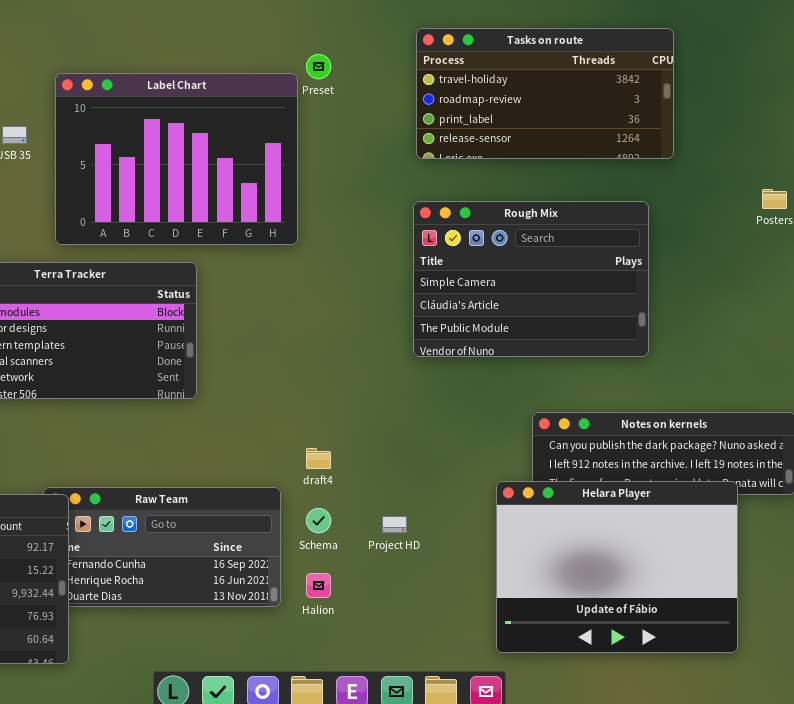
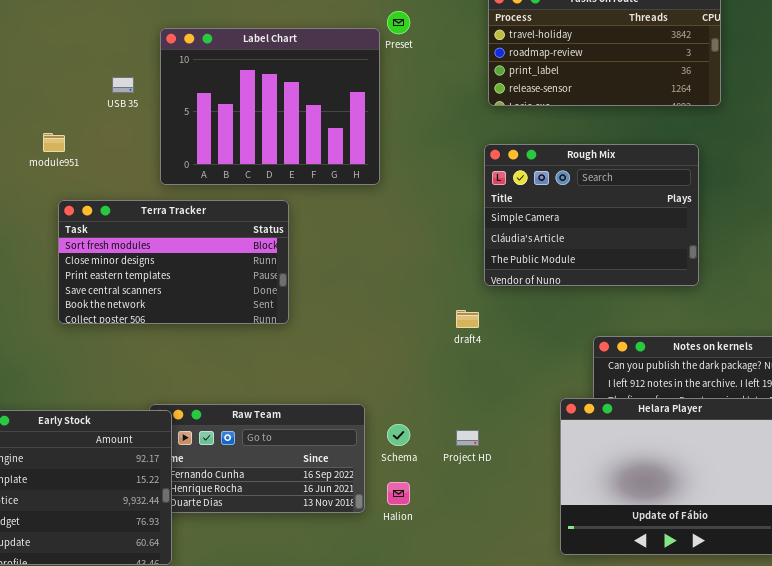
draft4: [306,448,331,469] -> [456,310,479,328], moved

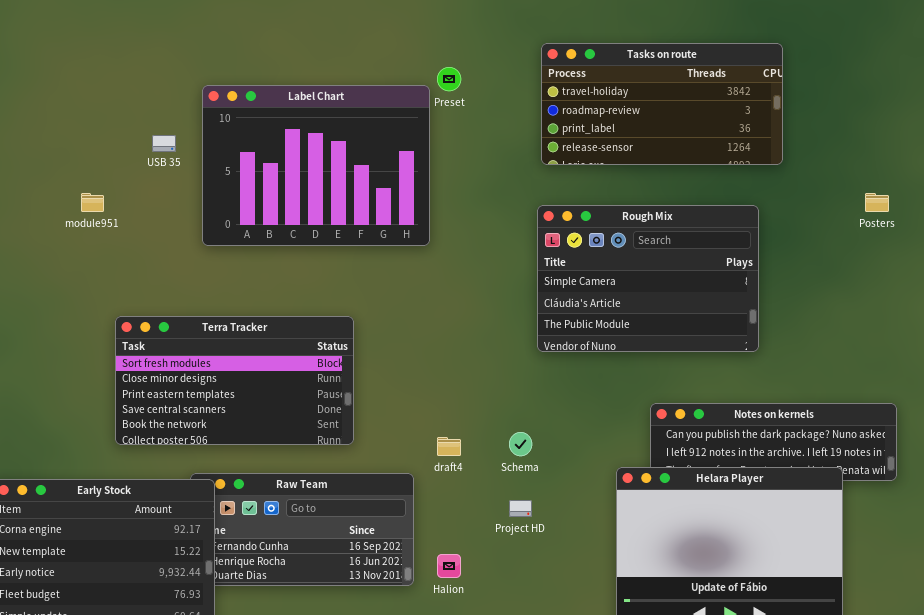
Terra Tracker: [58,200,289,324] -> [115,316,354,445], moved
draft4: [456,310,479,328] -> [437,437,461,456], moved
Schema: [387,424,410,446] -> [509,432,532,456], moved

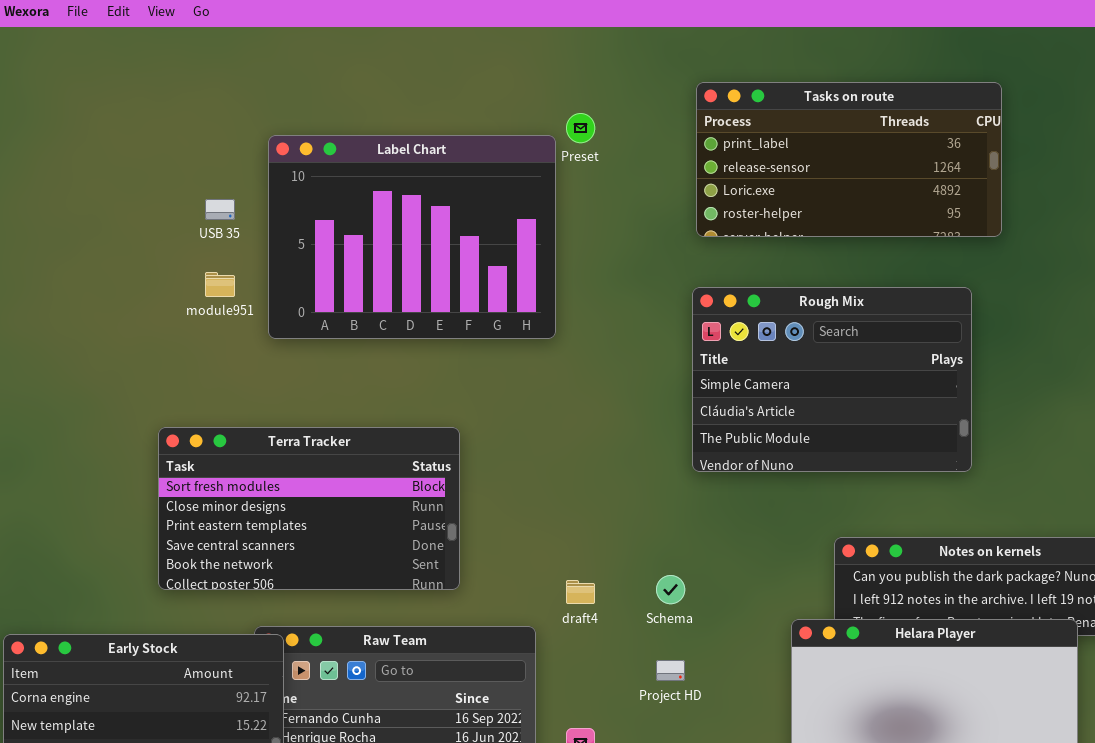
Tasks on route: [541,43,783,165] -> [696,82,1002,237], scrolled down 2 rows
module951: [81,193,104,212] -> [205,272,235,297], moved

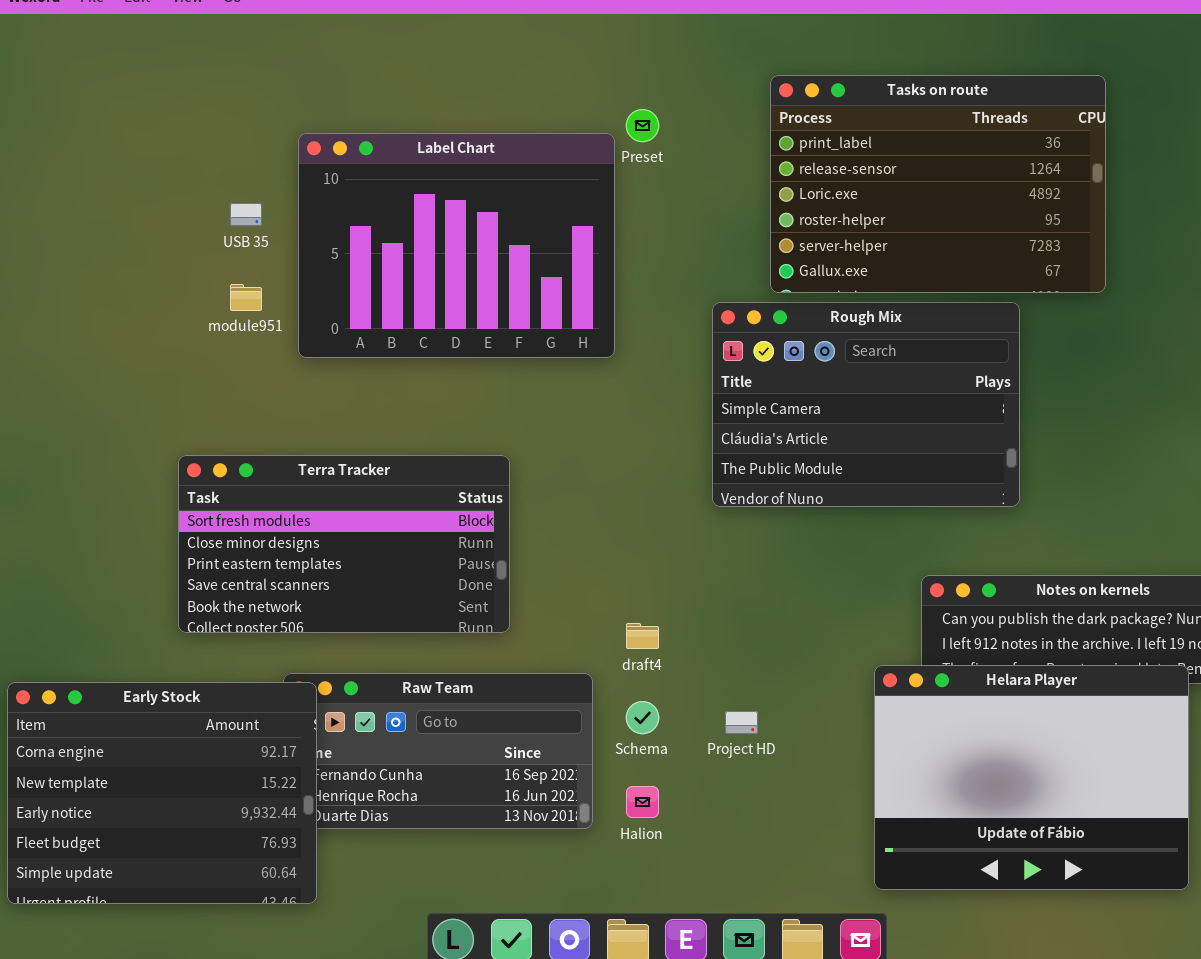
Tasks on route: [696,82,1002,237] -> [770,75,1106,293], resized
Rough Mix: [692,287,972,472] -> [712,302,1020,507], moved
Schema: [656,575,685,604] -> [626,701,659,734], moved

